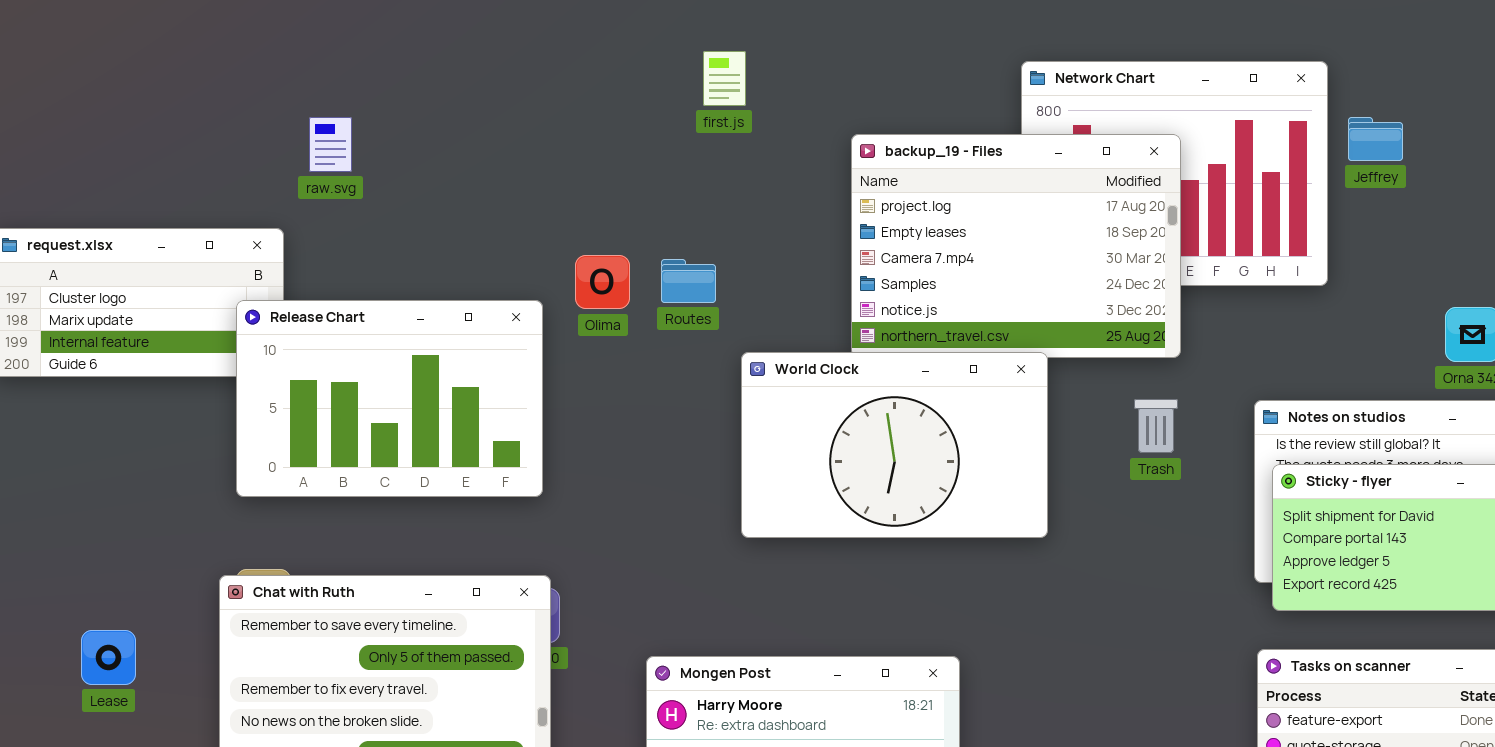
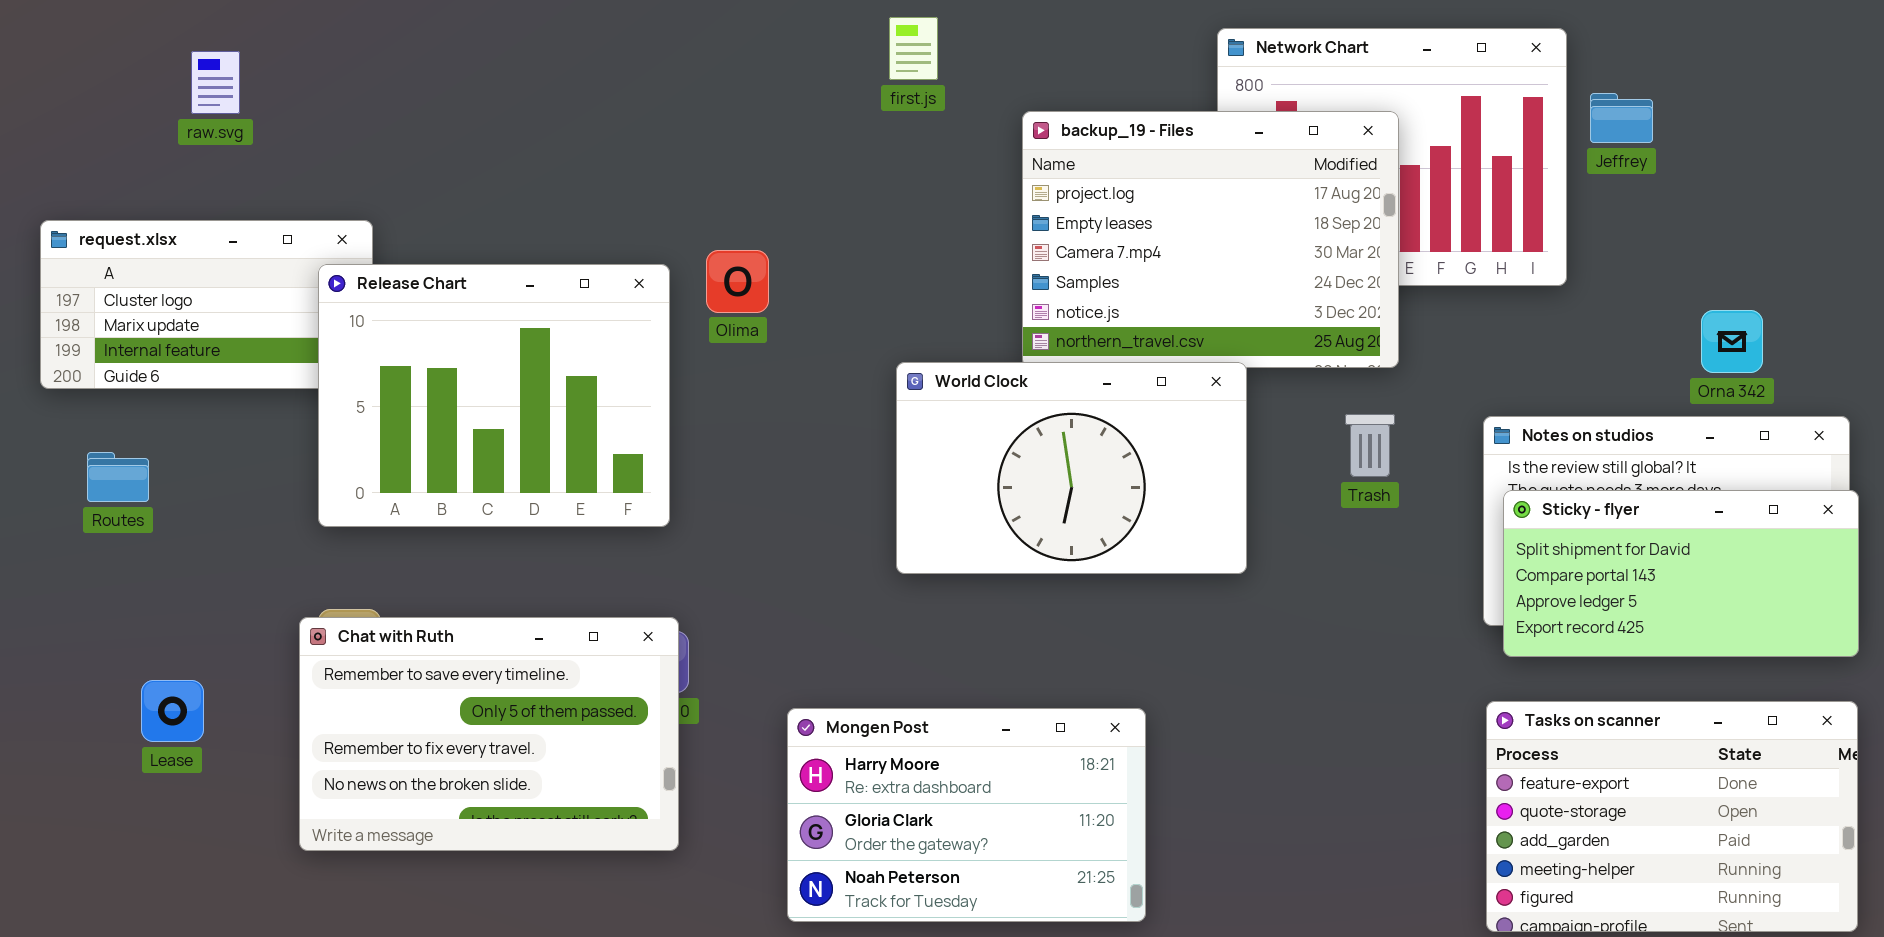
first.js: [703,51,746,106] -> [889,17,938,80], moved
raw.svg: [309,117,352,172] -> [191,51,240,114], moved
Routes: [661,259,716,303] -> [87,452,149,502], moved
Release Chart: [236,300,543,497] -> [318,264,670,527], resized

